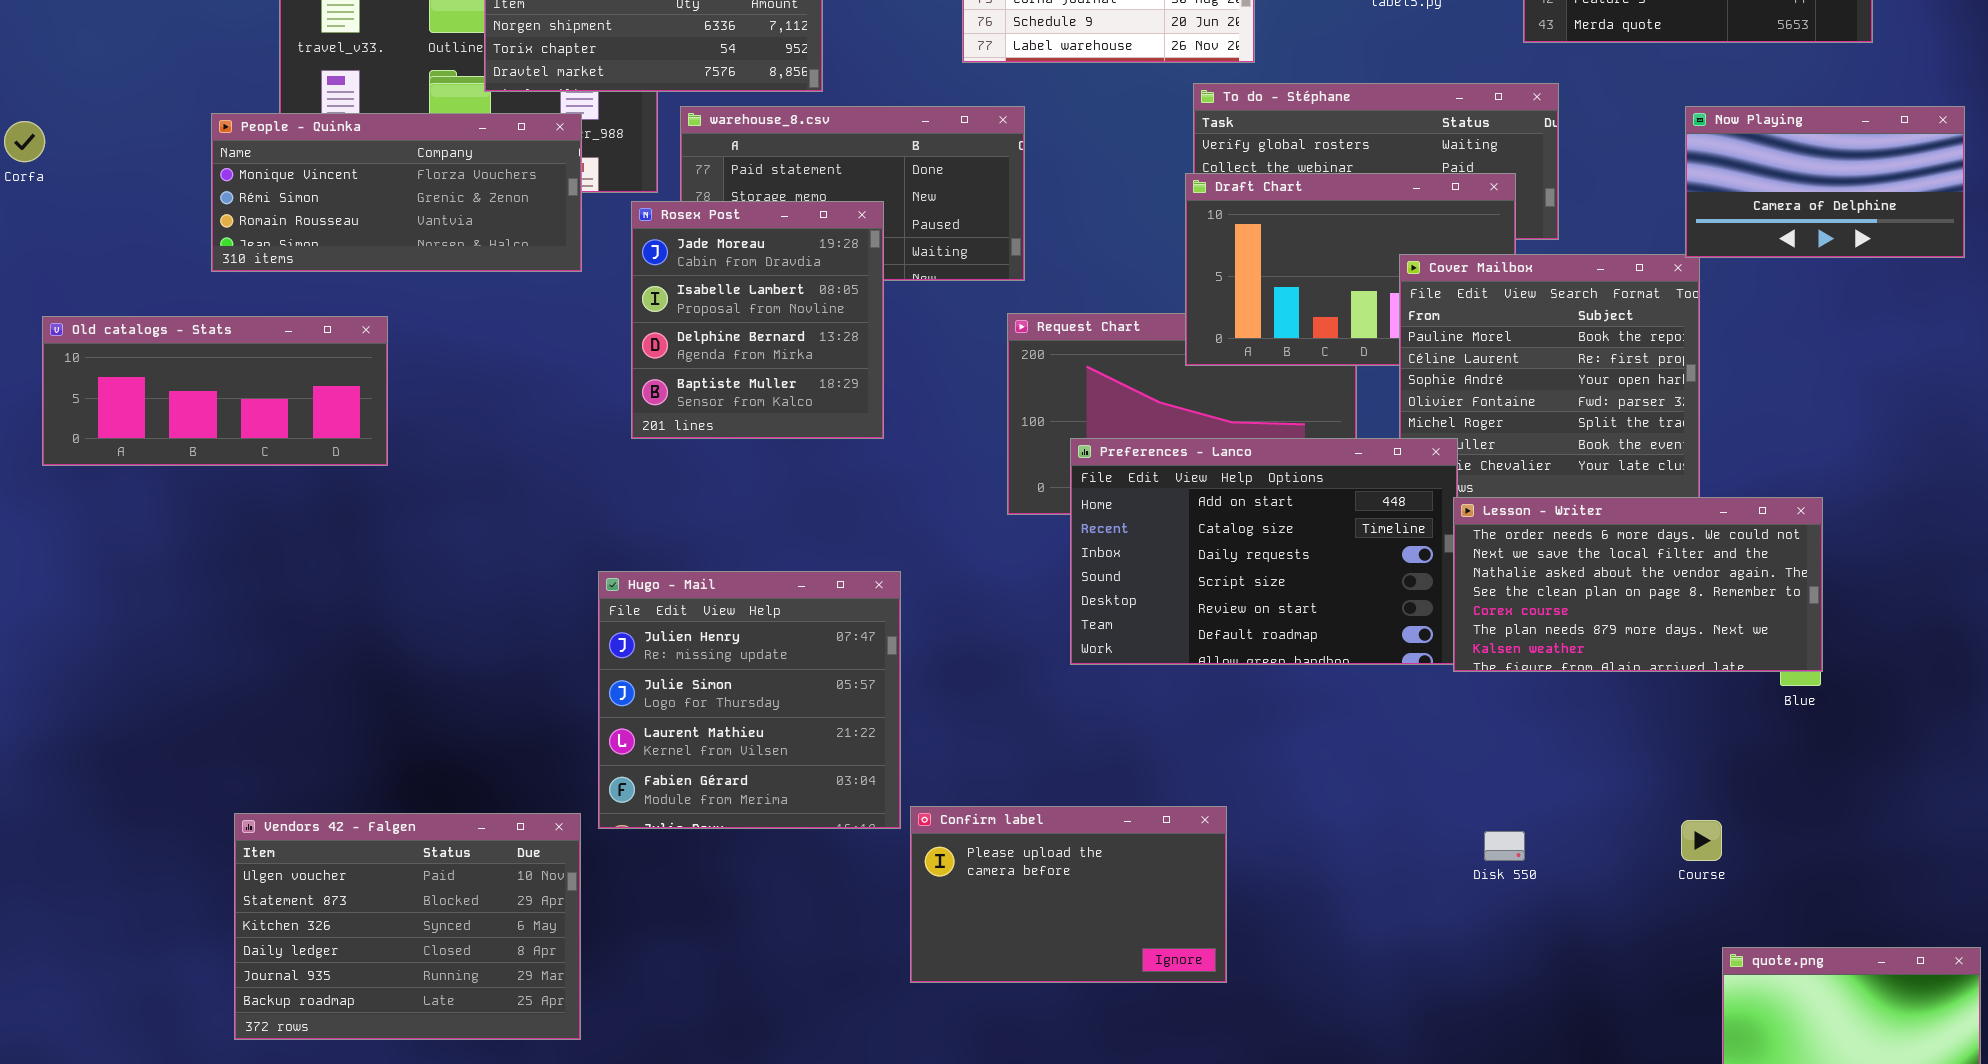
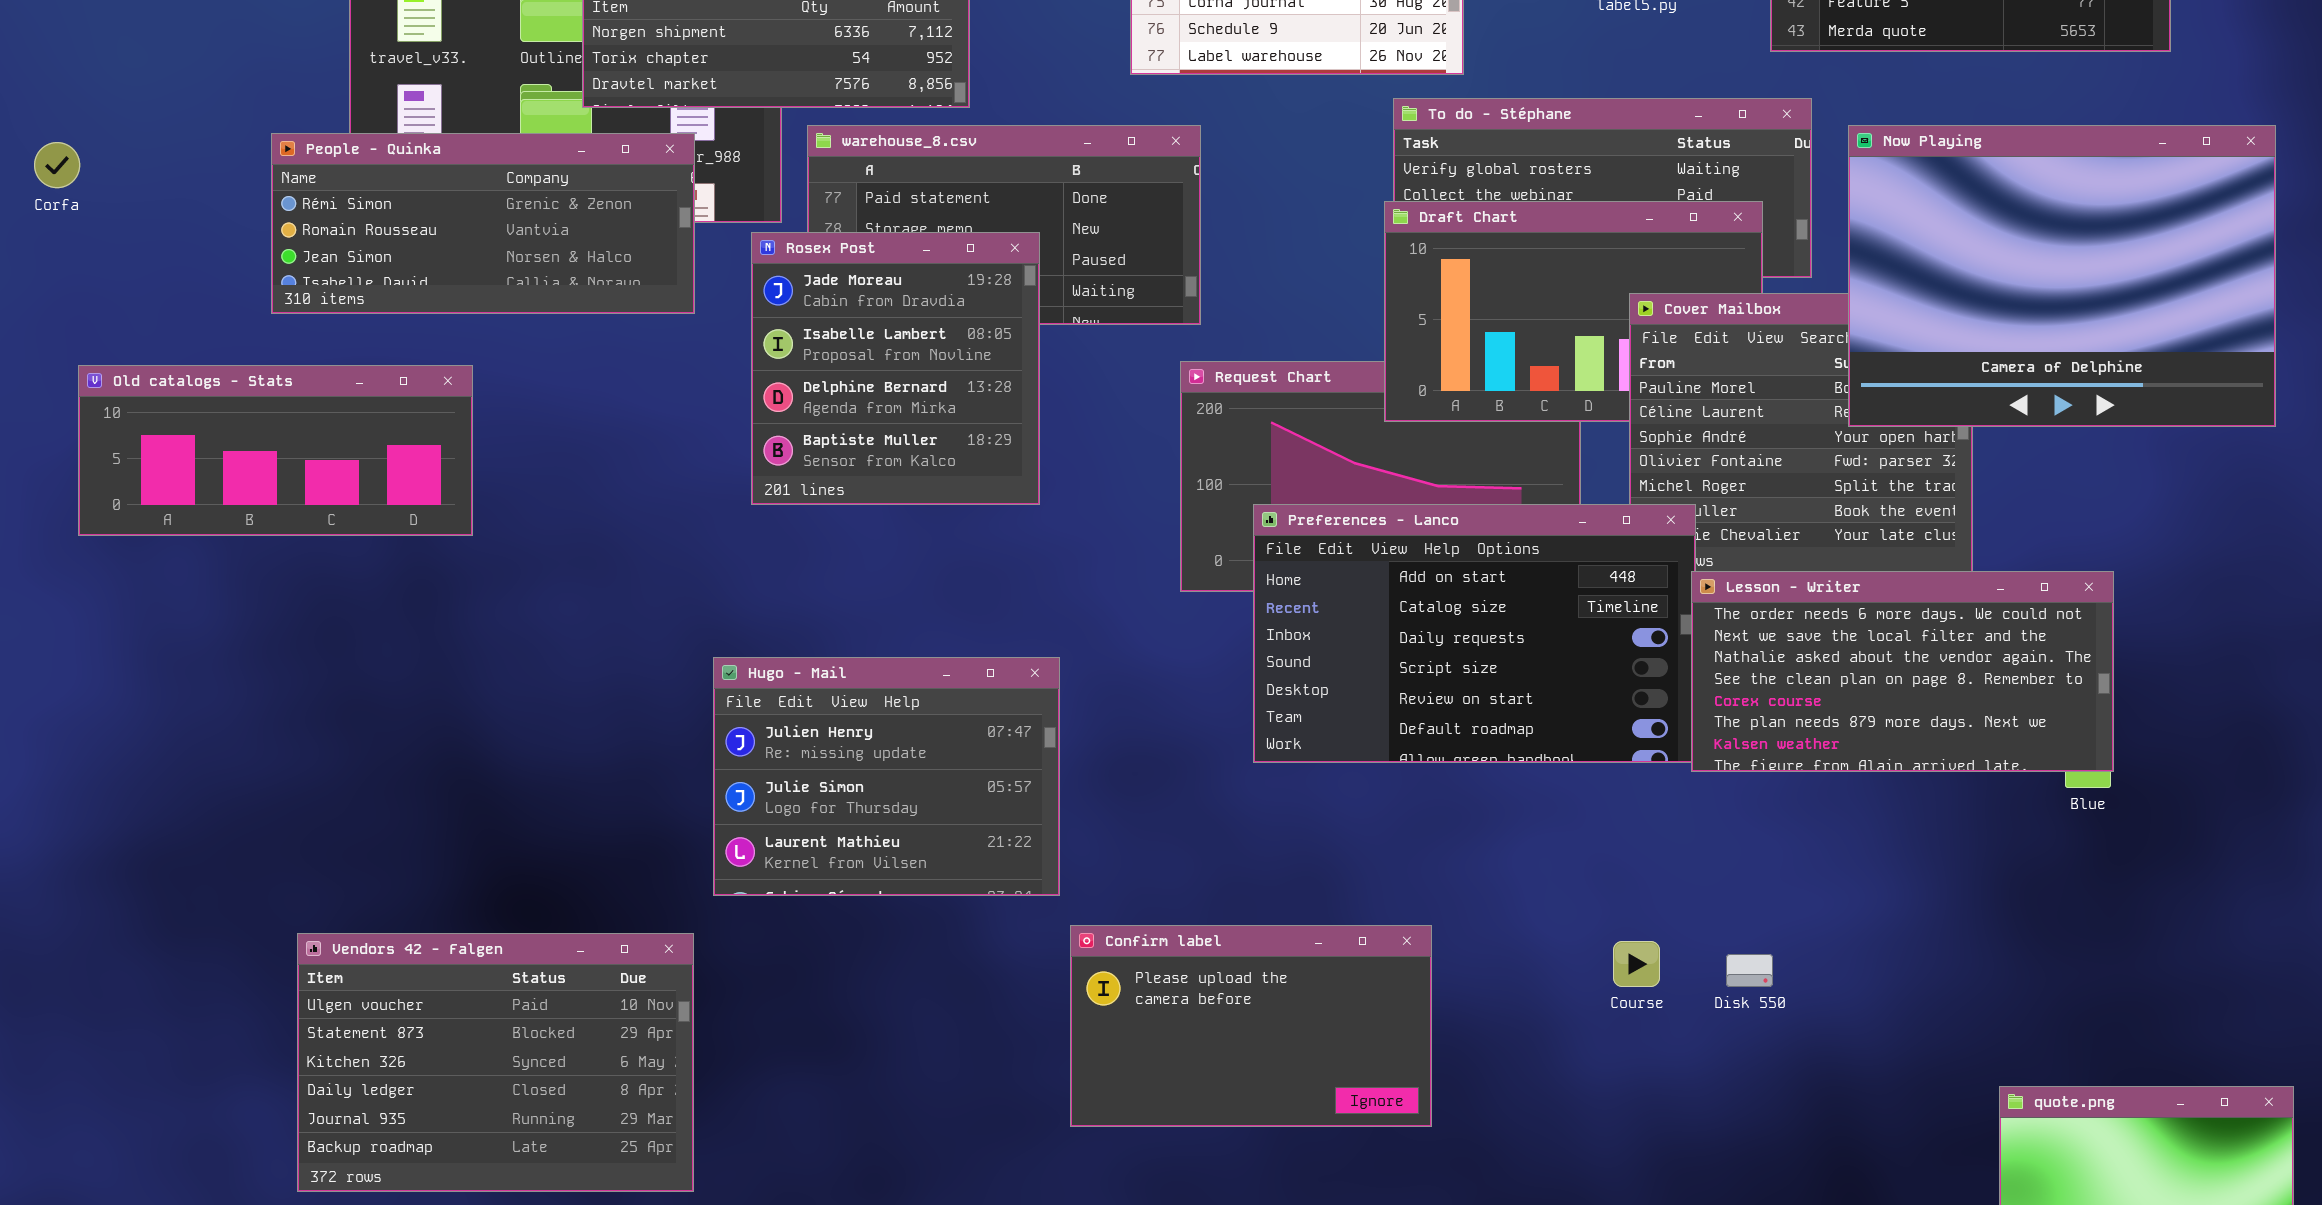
Now Playing: [1685,106,1965,258] -> [1848,125,2276,427], resized
People - Quinka: [211,113,582,272] -> [271,133,695,314], scrolled down 1 row
Hugo - Mail: [598,571,901,829] -> [713,657,1060,896], resized
Course: [1681,820,1722,861] -> [1613,941,1660,987], moved

